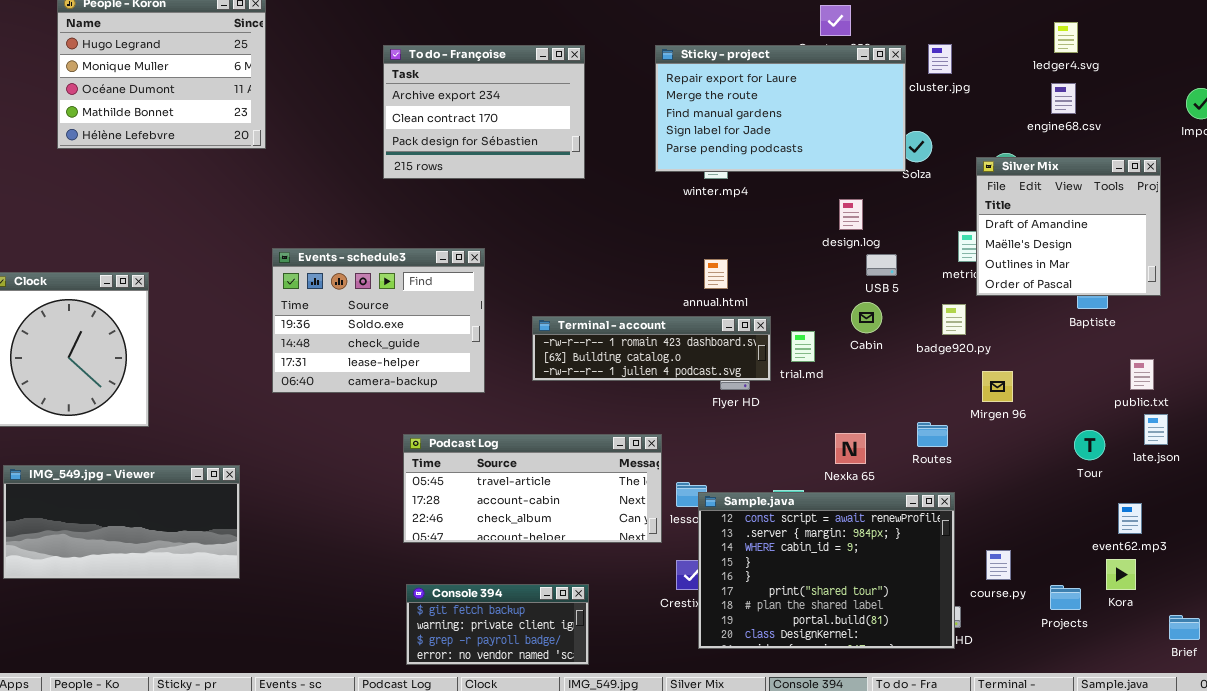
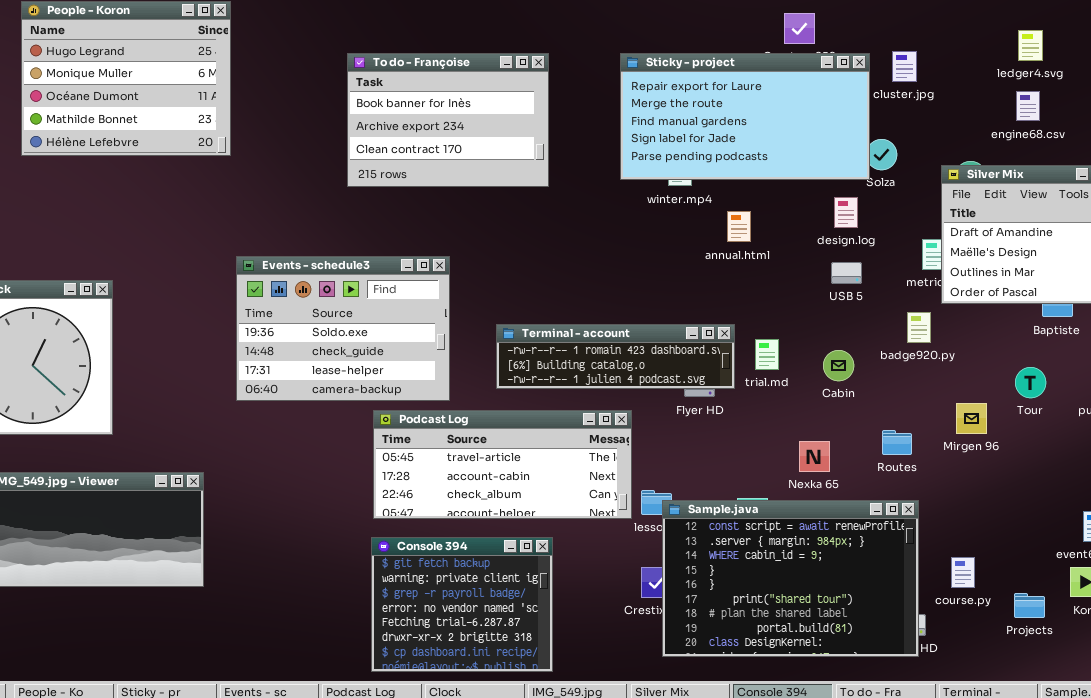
To do - Françoise: [383,45,585,179] -> [347,53,549,187], scrolled up 1 row
design.log: [839,199,863,230] -> [834,197,858,228], moved
annual.html: [704,259,728,289] -> [727,211,751,242], moved
Cabin: [851,302,882,333] -> [823,350,854,381], moved
Mirgen 96: [982,371,1013,402] -> [956,403,987,434], moved
Tour: [1074,430,1105,460] -> [1015,367,1046,398], moved
Podcast Log: [403,434,662,543] -> [373,410,632,519], moved
Console 394: [406,584,589,665] -> [371,537,553,672], resized

